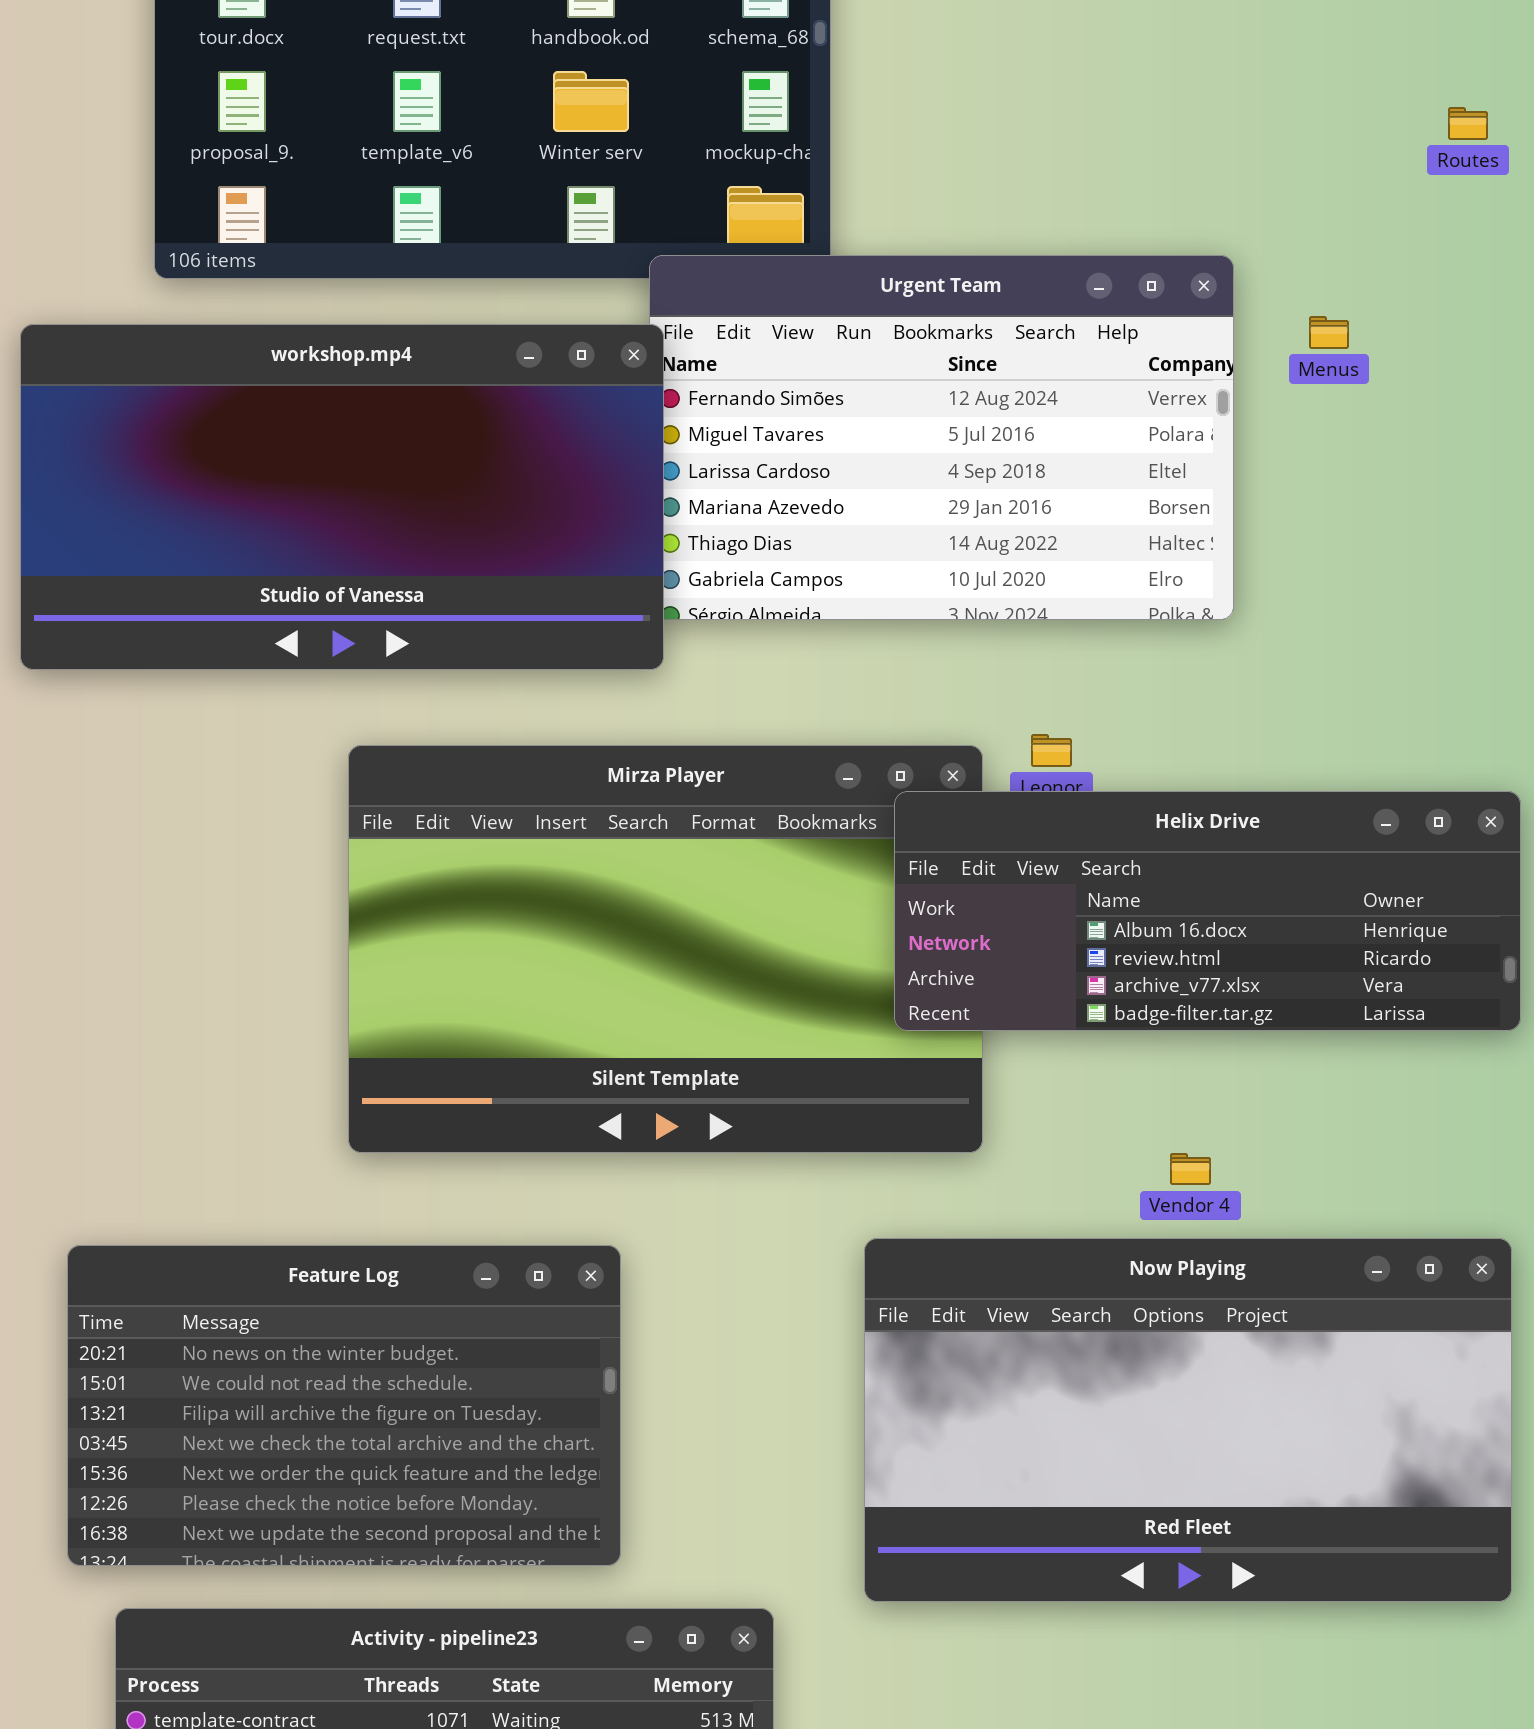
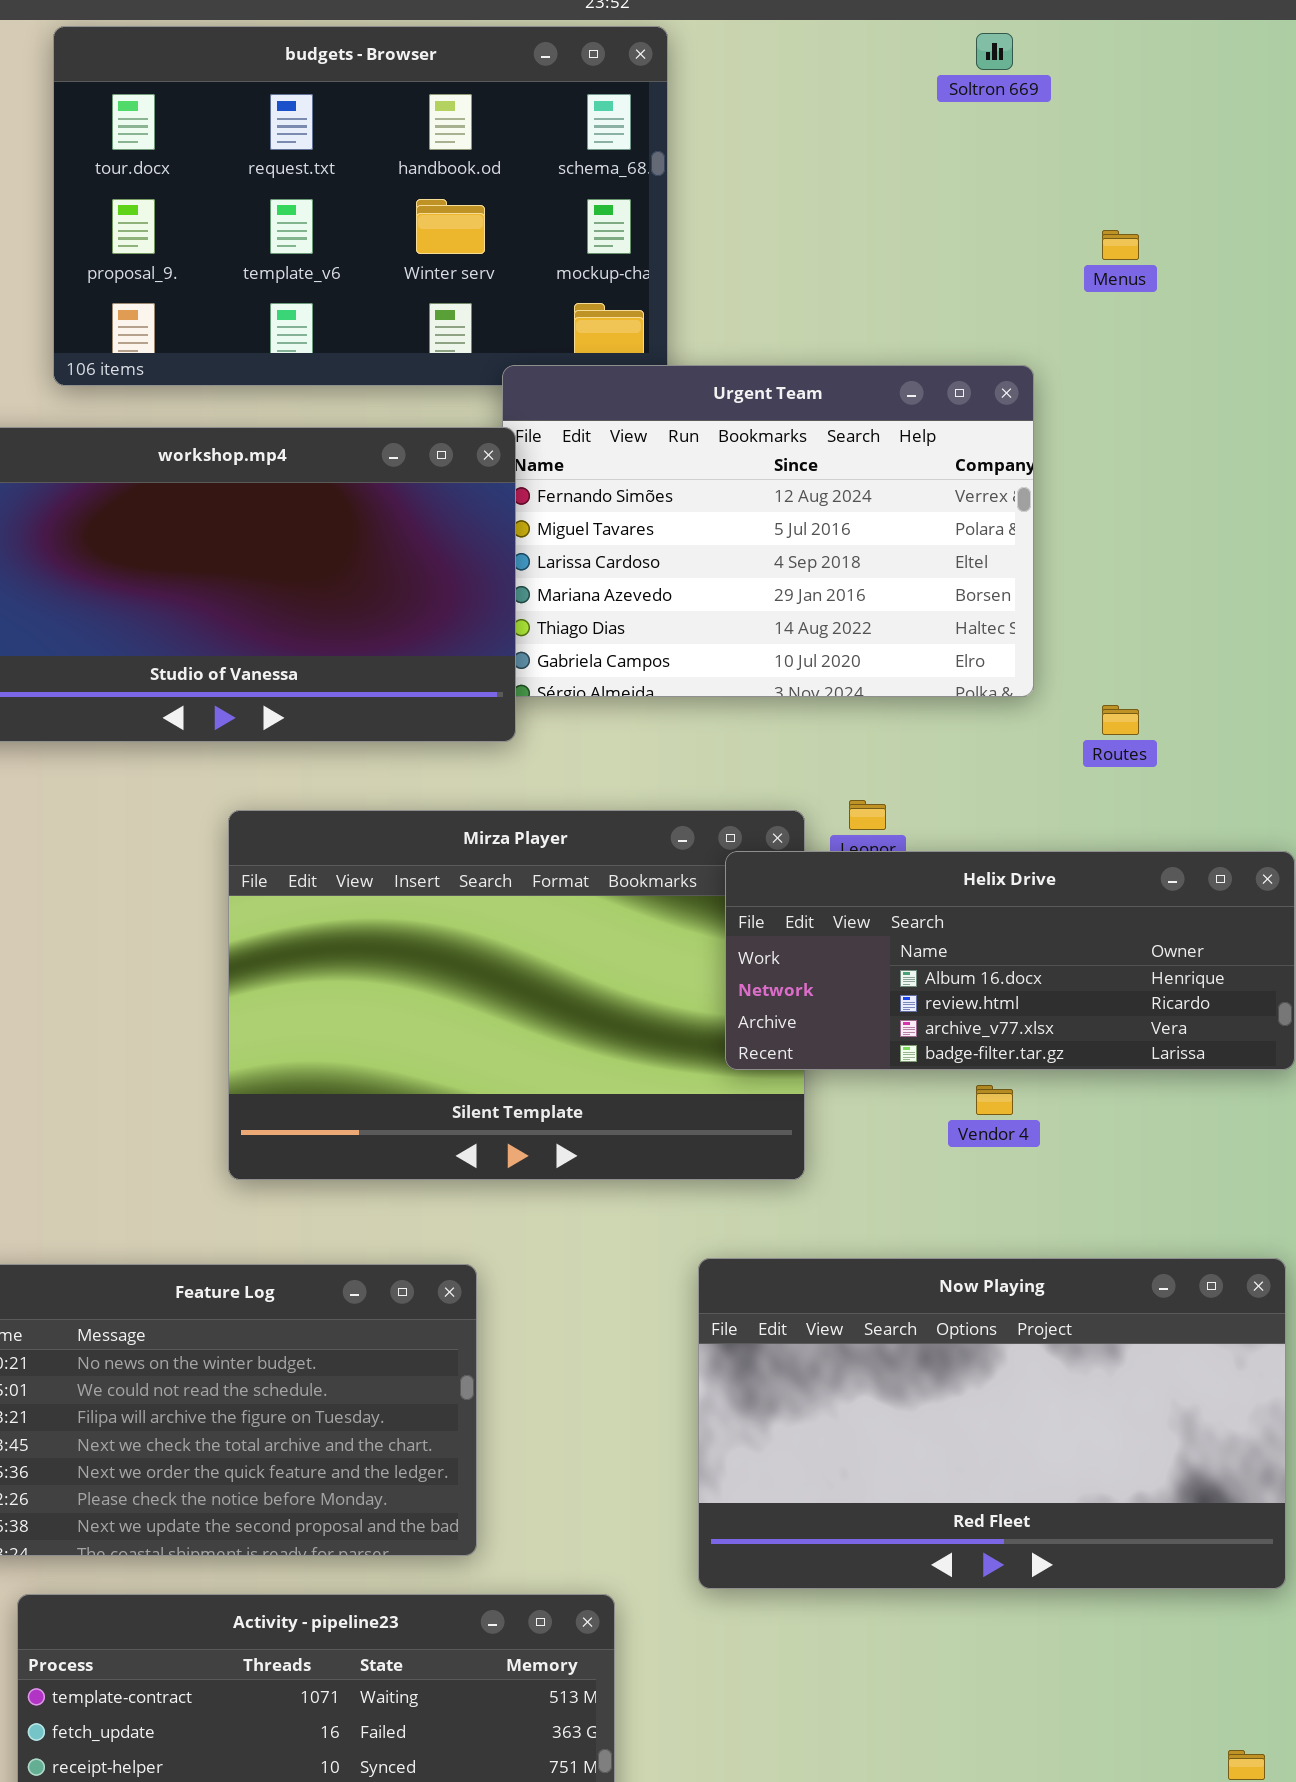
Routes: [1448,107,1488,140] -> [1102,705,1139,735], moved
Menus: [1309,316,1349,349] -> [1102,230,1139,260], moved
Vendor 4: [1170,1153,1211,1185] -> [976,1085,1013,1115], moved

